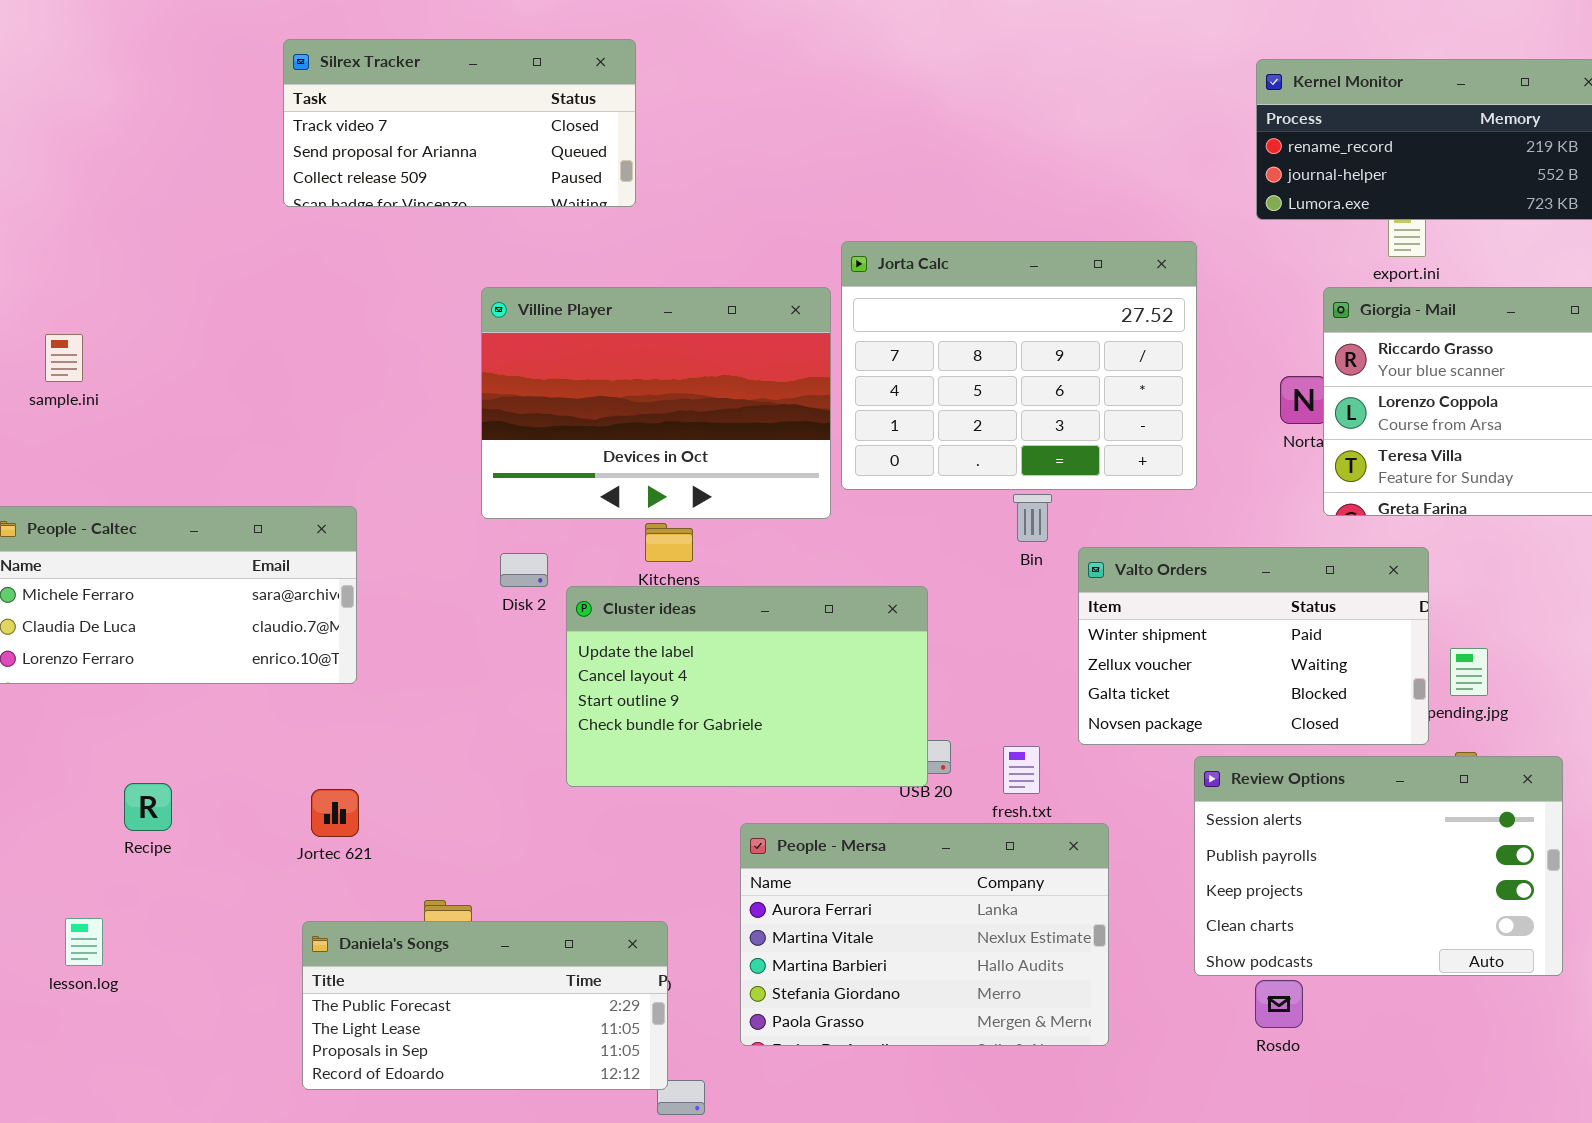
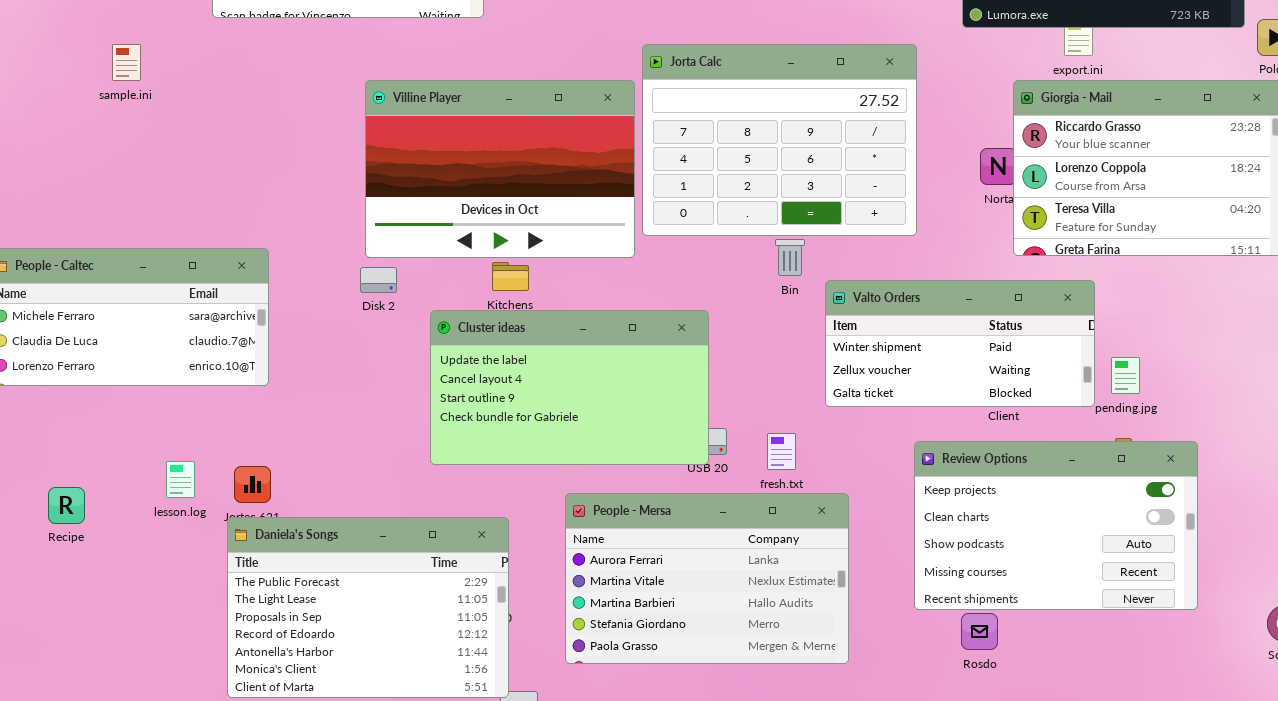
sample.ini: [45,334,83,382] -> [112,44,141,81], moved
Valto Orders: [1078,547,1429,745] -> [825,280,1095,407], resized
Disk 2: [500,553,548,587] -> [360,267,397,293], moved
Review Options: [1194,756,1563,976] -> [914,441,1198,610], scrolled down 2 rows
Recipe: [124,783,172,831] -> [48,487,85,524], moved
lesson.log: [65,918,103,966] -> [166,461,195,498], moved
Daniela's Songs: [302,921,668,1090] -> [227,517,509,698], resized

